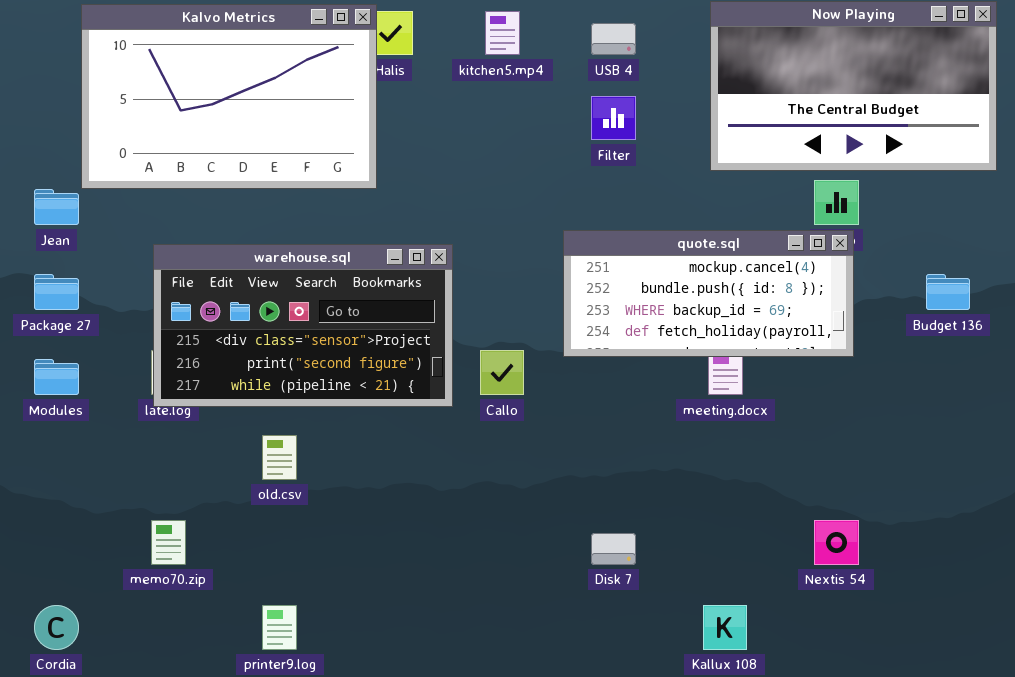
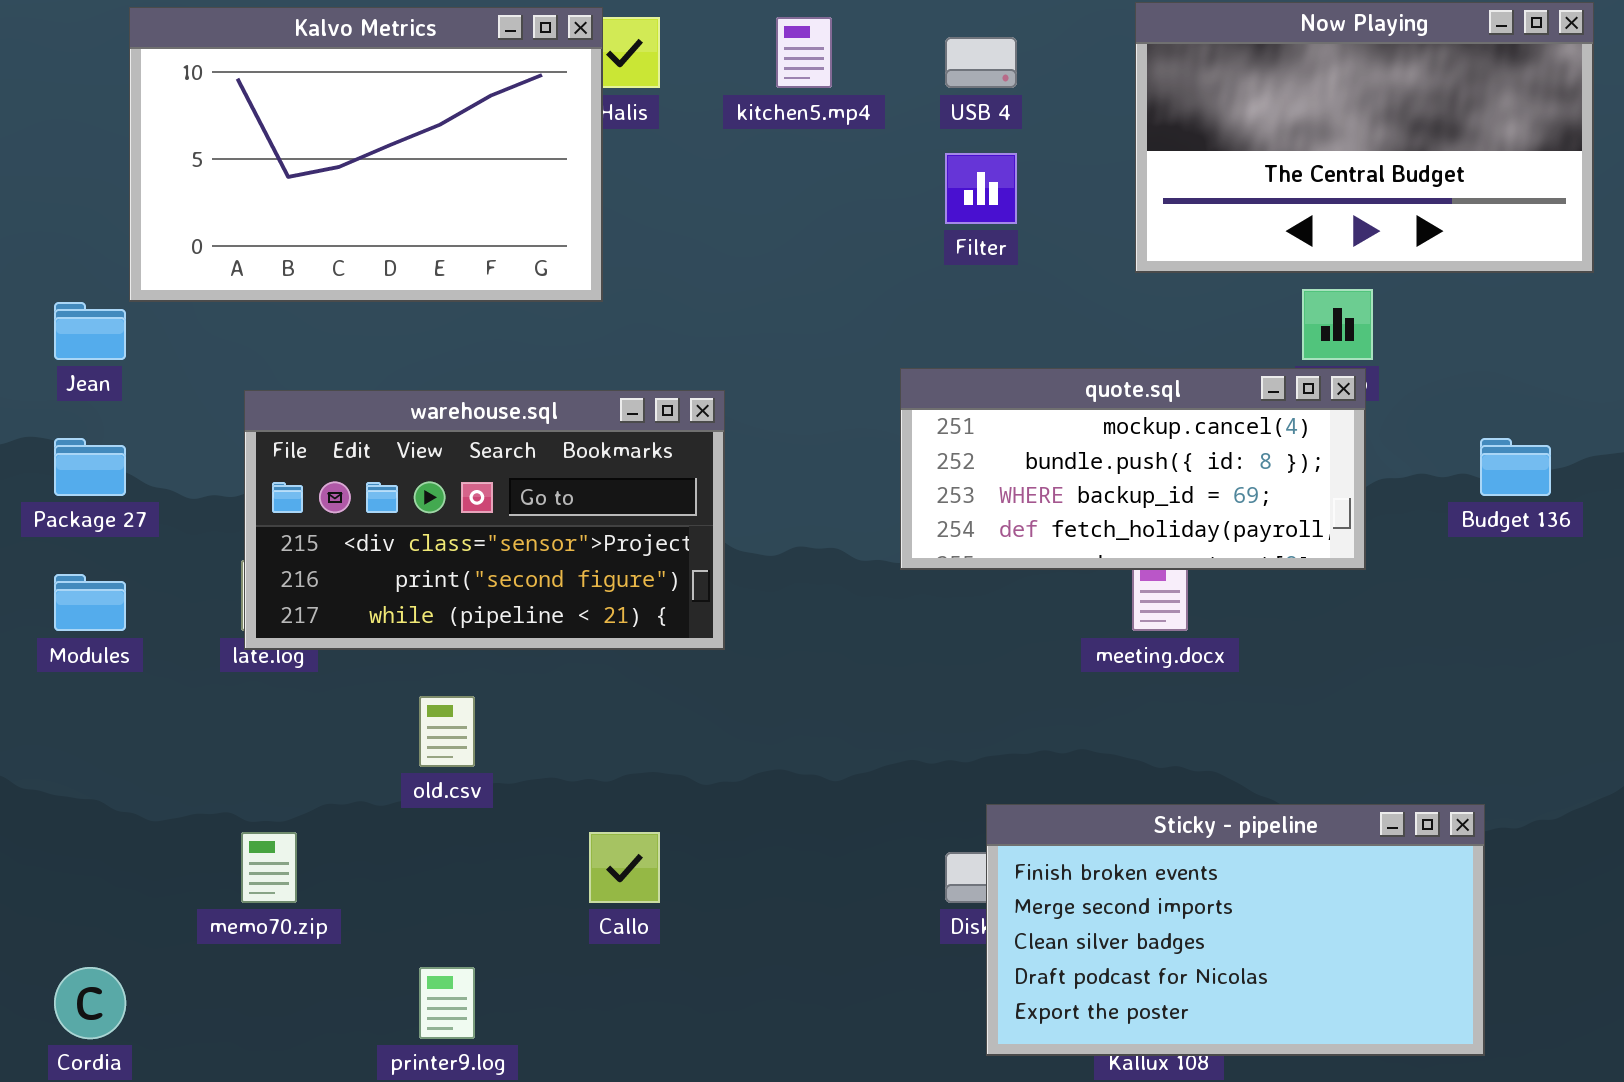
Callo: [480,350,524,395] -> [589,832,660,903], moved
Sticky - pipeline: none -> [986,804,1485,1056], opened

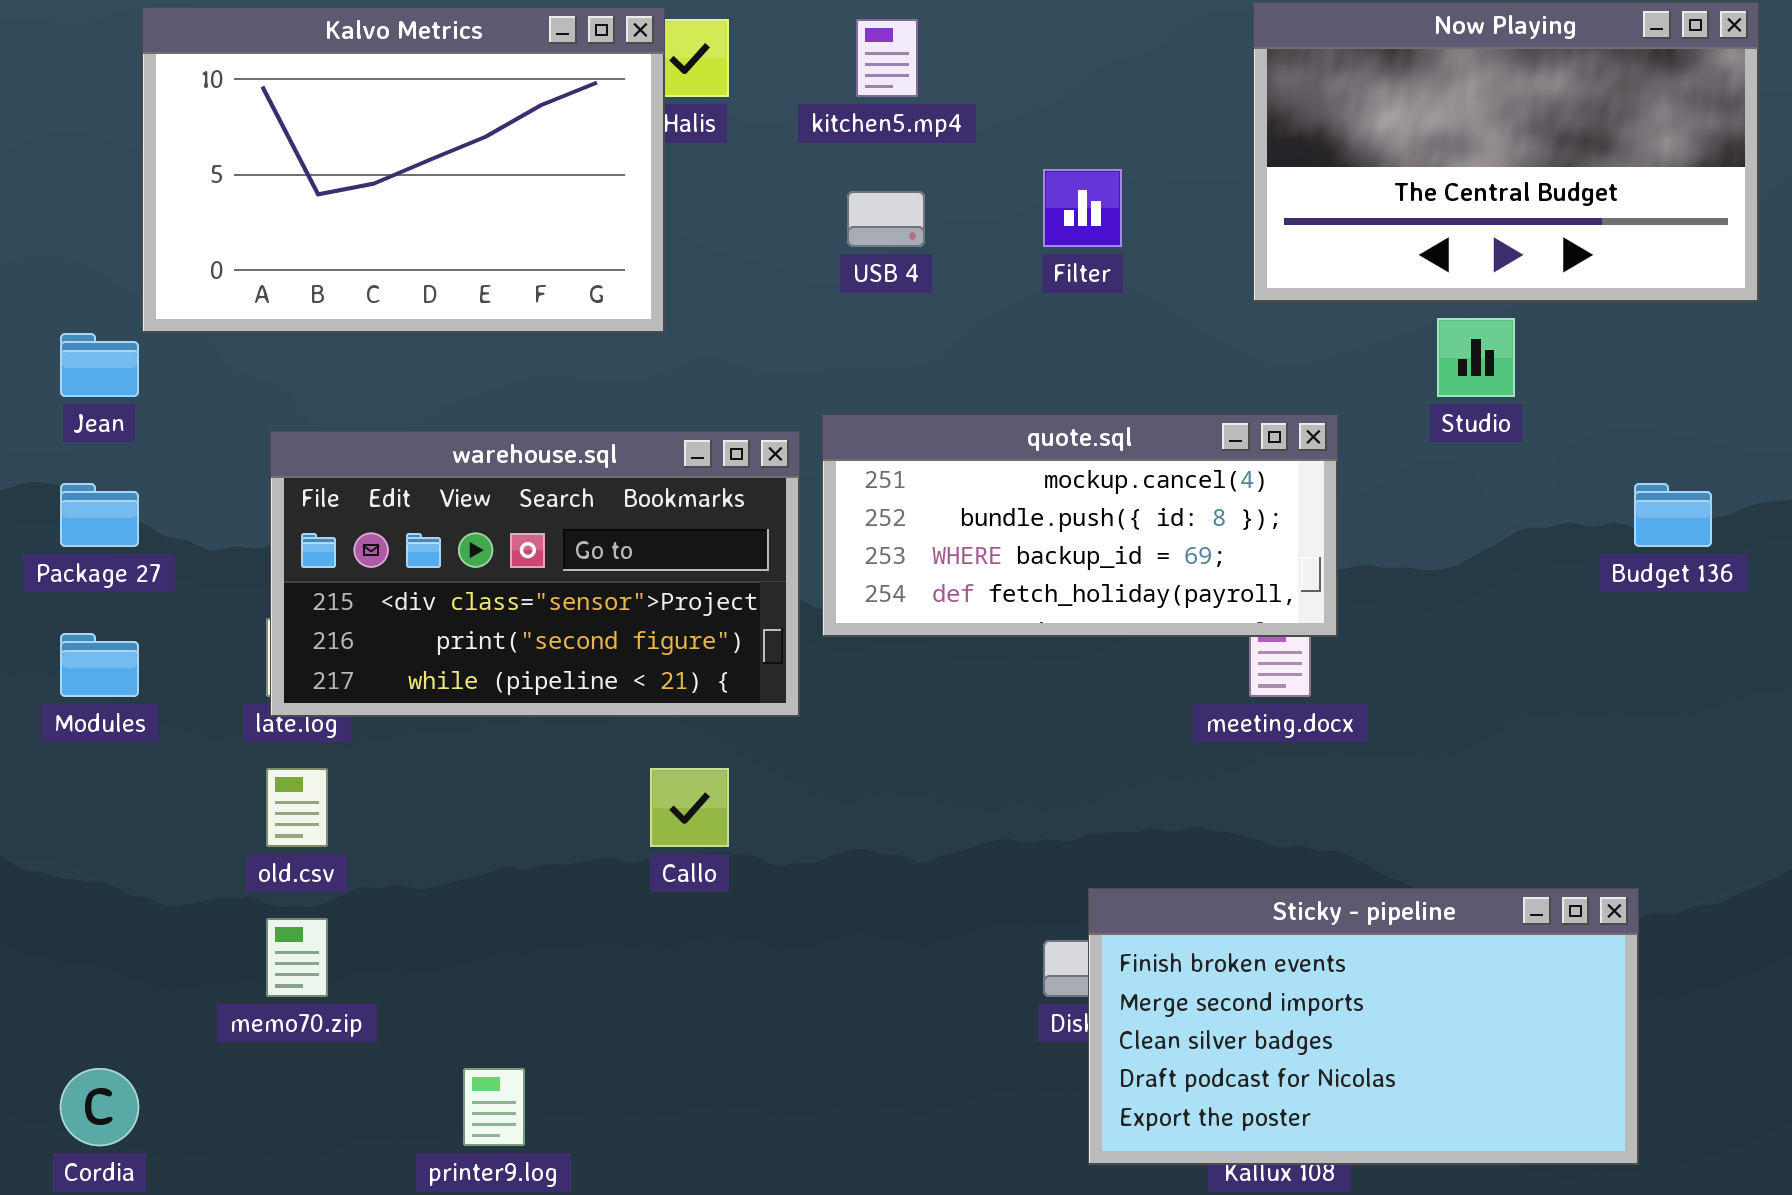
USB 4: [945,37,1017,88] -> [847,191,925,247], moved
quote.sql: [900,368,1366,570] -> [822,414,1338,637], moved
old.csv: [419,696,475,767] -> [266,768,328,847], moved
Callo: [589,832,660,903] -> [650,768,729,847], moved

